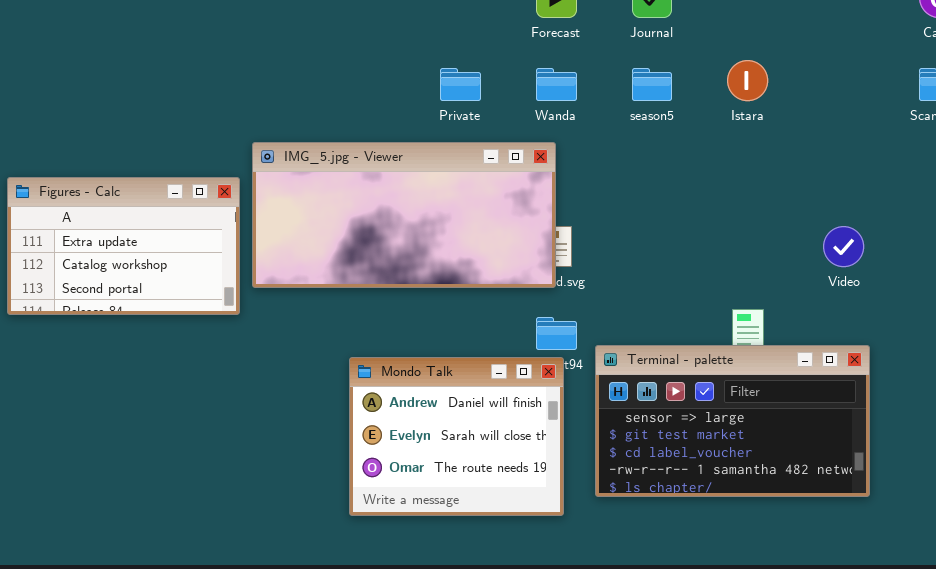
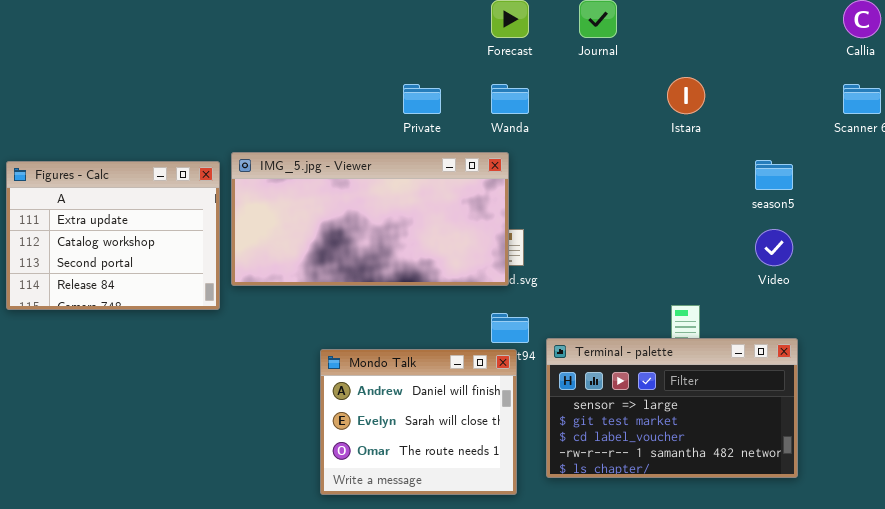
season5: [632,68,672,101] -> [755,160,793,190], moved
Figures - Calc: [7,177,240,315] -> [6,161,220,310], resized

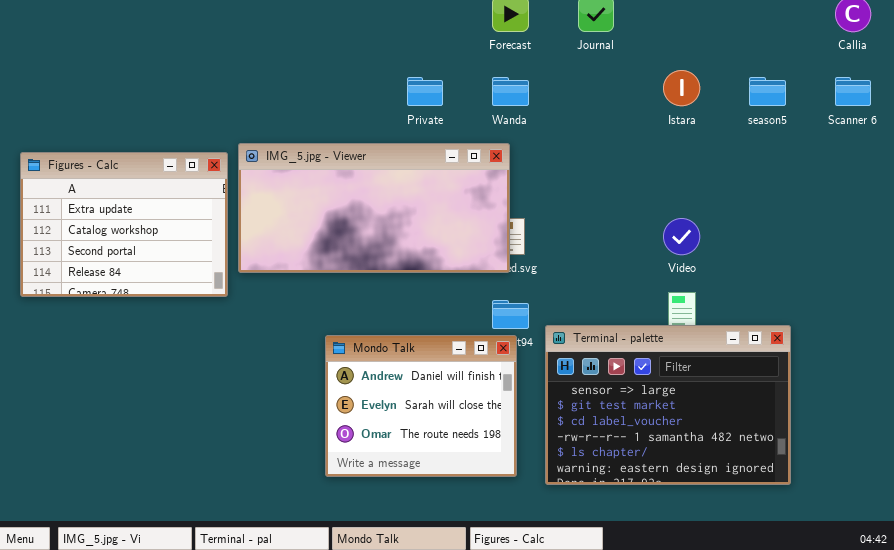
season5: [755,160,793,190] -> [749,77,786,106], moved
Video: [755,229,793,266] -> [663,218,700,255], moved
Terminal - palette: [546,338,798,478] -> [545,325,791,485], resized

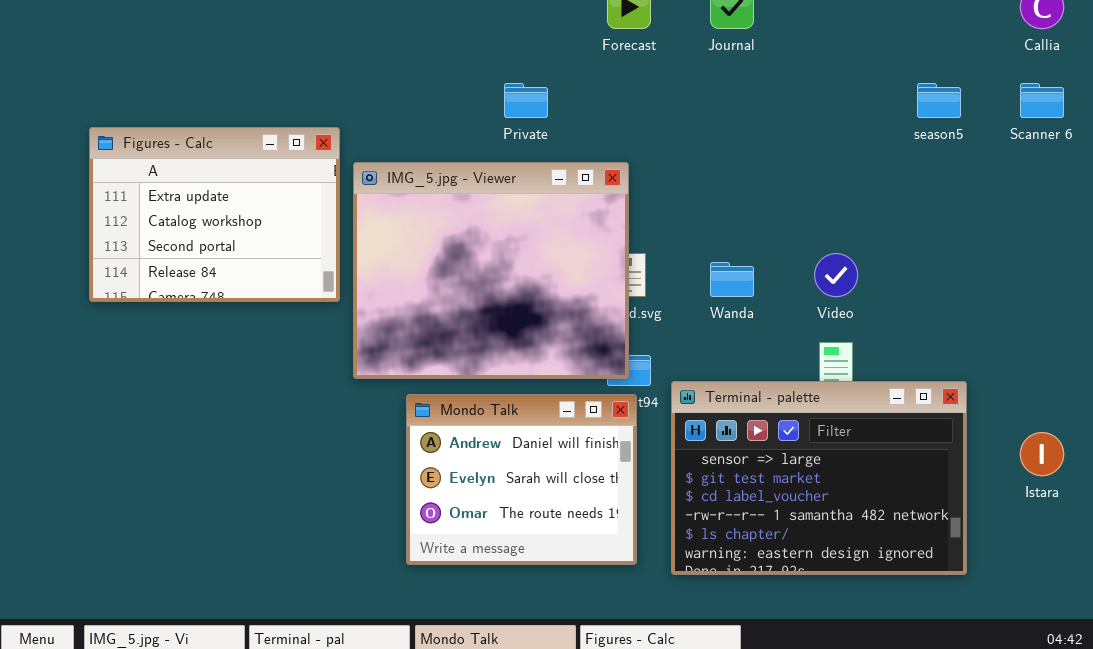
Istara: [663,70,700,106] -> [1020,432,1064,476], moved
Wanda: [492,77,529,106] -> [710,262,754,297], moved
IMG_5.jpg - Viewer: [238,143,510,273] -> [353,162,629,379], resized
Figures - Calc: [20,152,228,297] -> [89,127,340,302], moved

